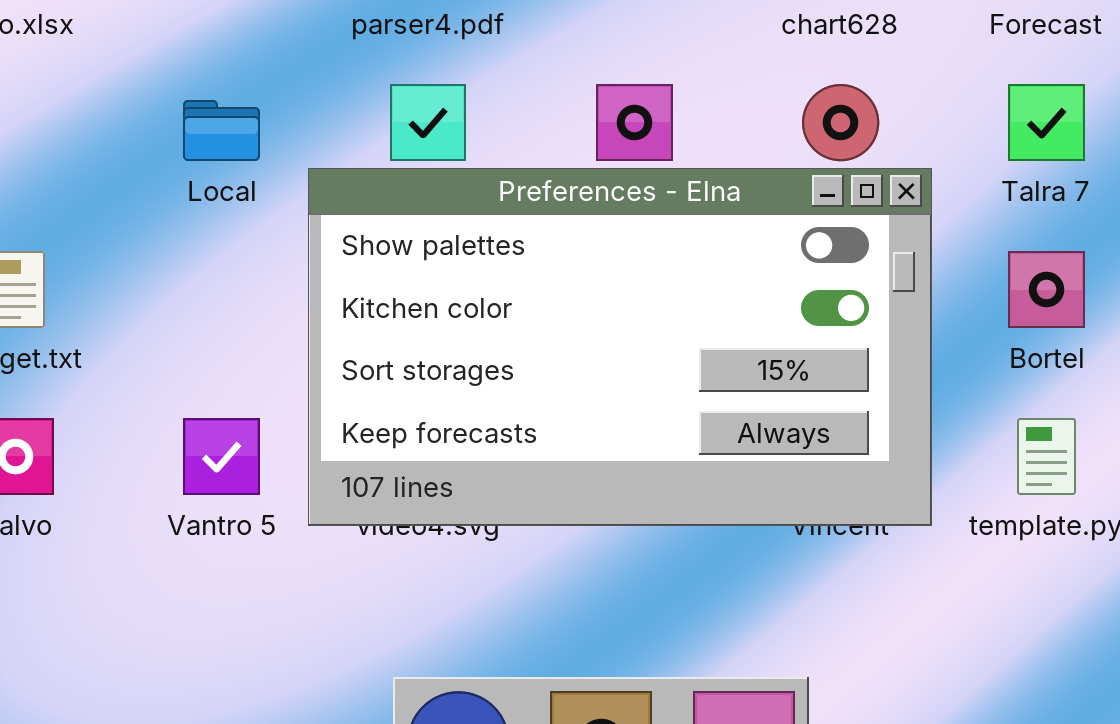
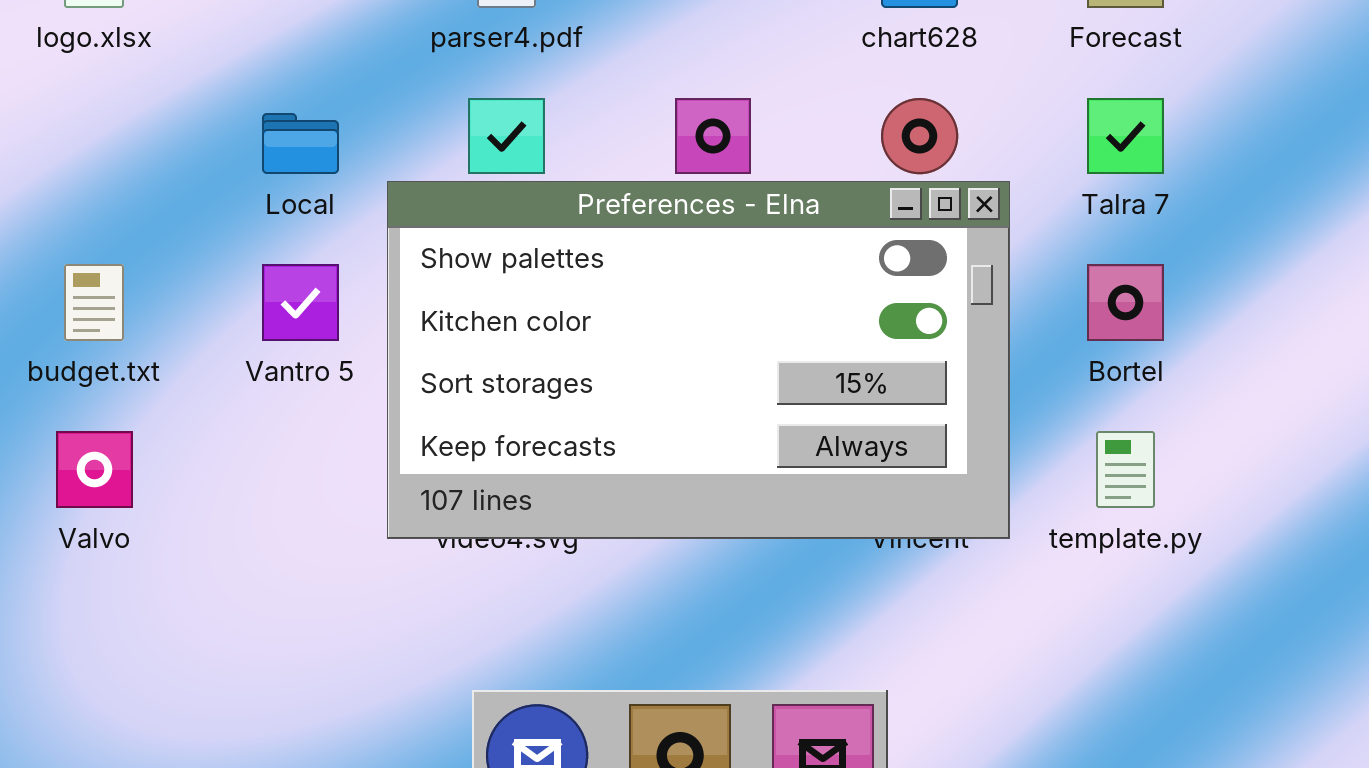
Vantro 5: [183,418,260,495] -> [262,264,339,341], moved

